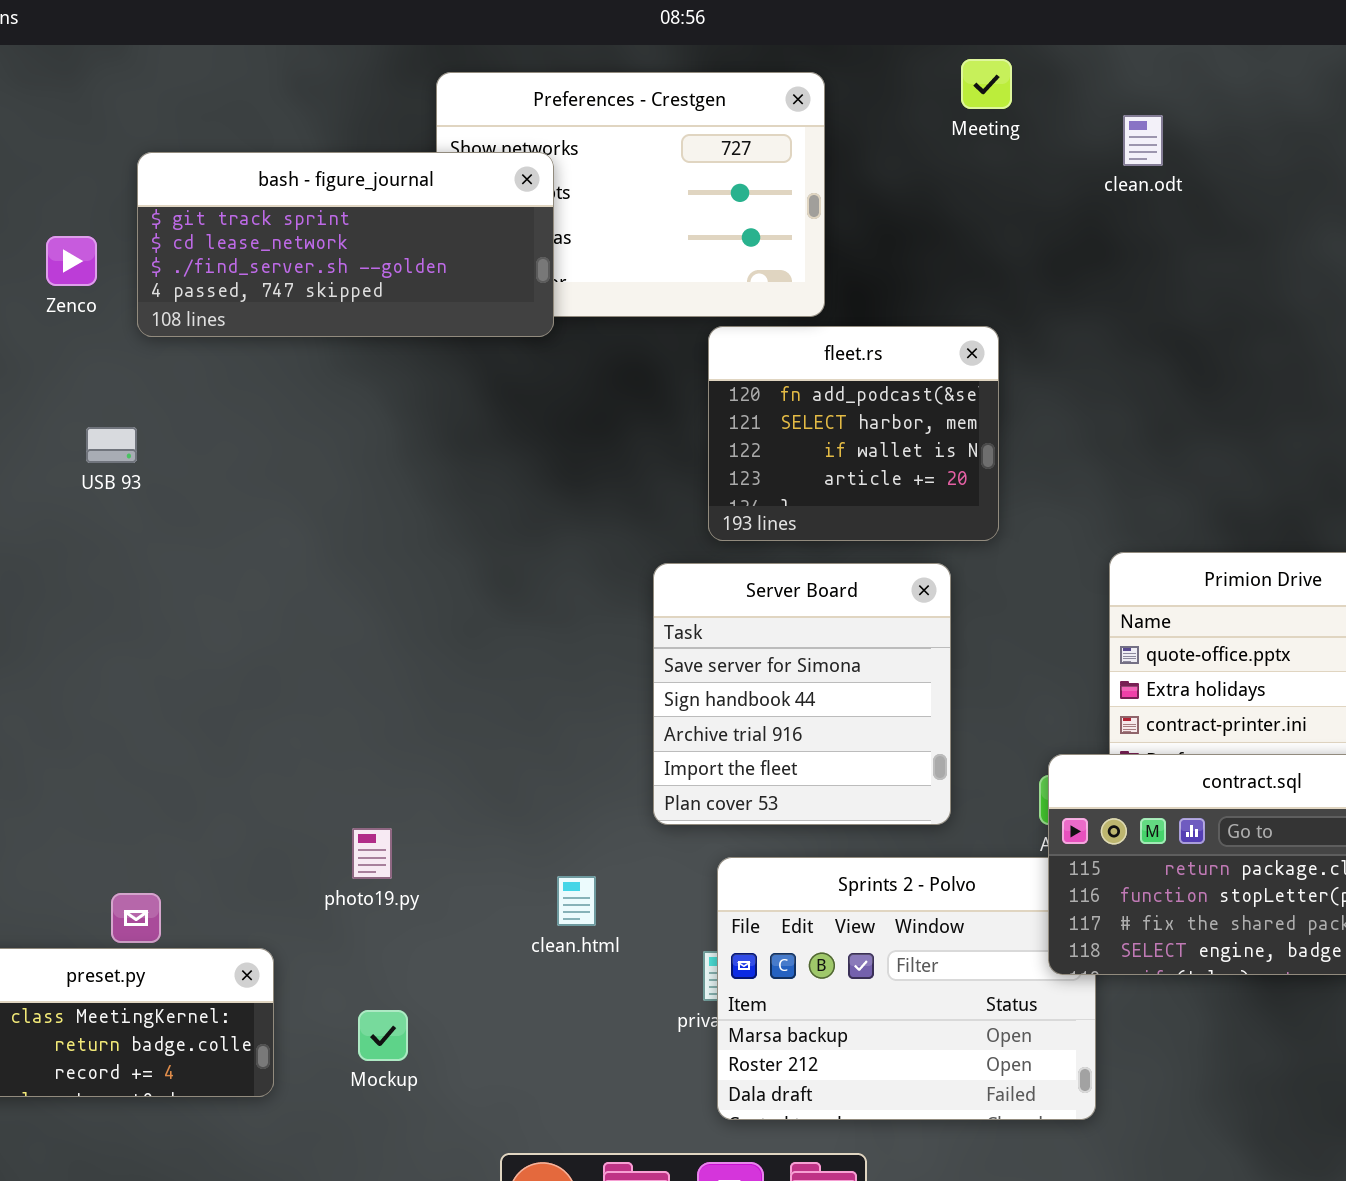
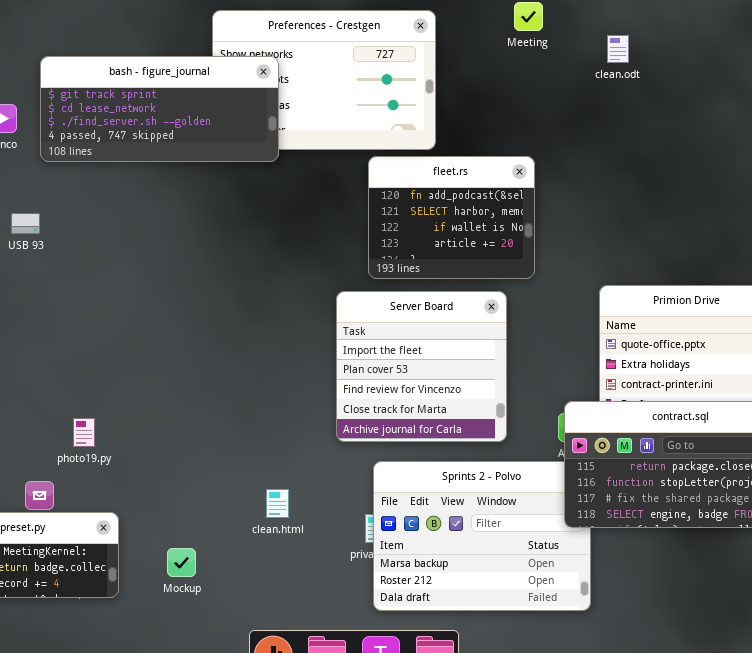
Server Board: [653,563,951,825] -> [336,291,507,442], scrolled down 3 rows
photo19.py: [352,828,392,879] -> [73,418,95,447], moved
clean.html: [557,876,596,926] -> [266,489,289,518], moved

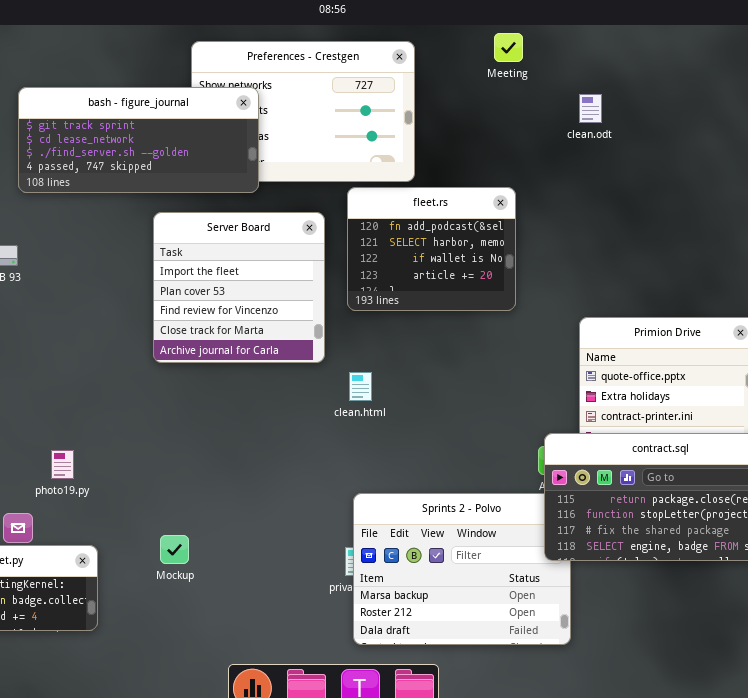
clean.odt: [607,35,629,63] -> [579,94,602,123], moved
Server Board: [336,291,507,442] -> [153,212,325,363], moved
clean.html: [266,489,289,518] -> [349,372,372,401], moved
Mockup: [167,548,196,577] -> [160,535,189,564], moved

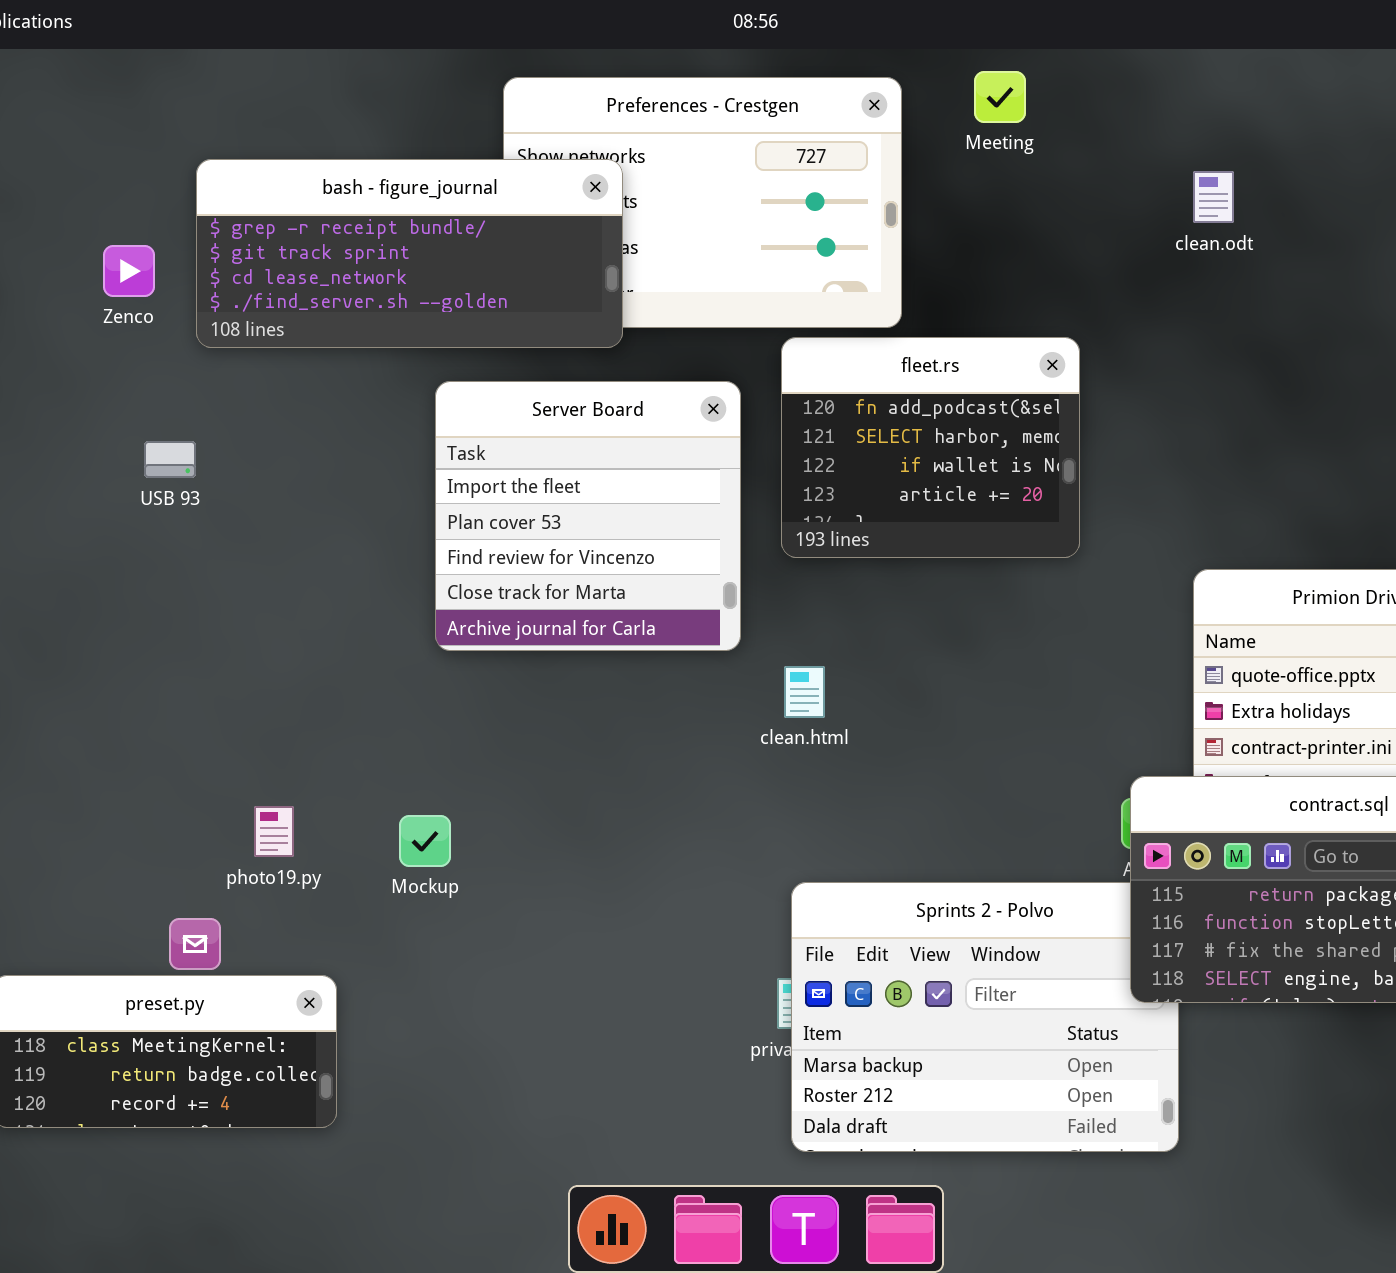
Meeting: [494,33,523,62] -> [974,71,1026,123], moved
bash - figure_journal: [18,87,259,193] -> [196,159,623,348], scrolled up 1 row
Mockup: [160,535,189,564] -> [399,815,451,867], moved

